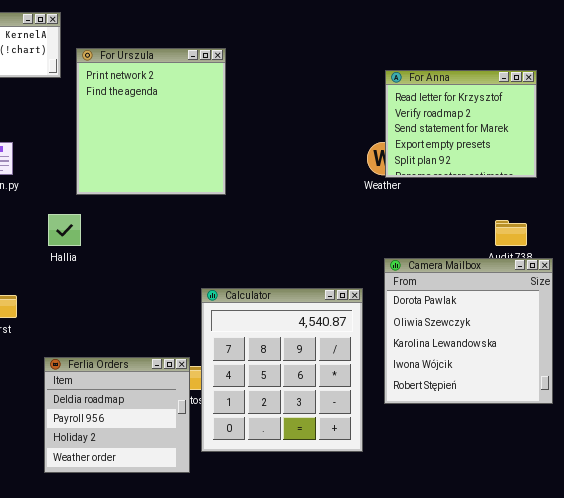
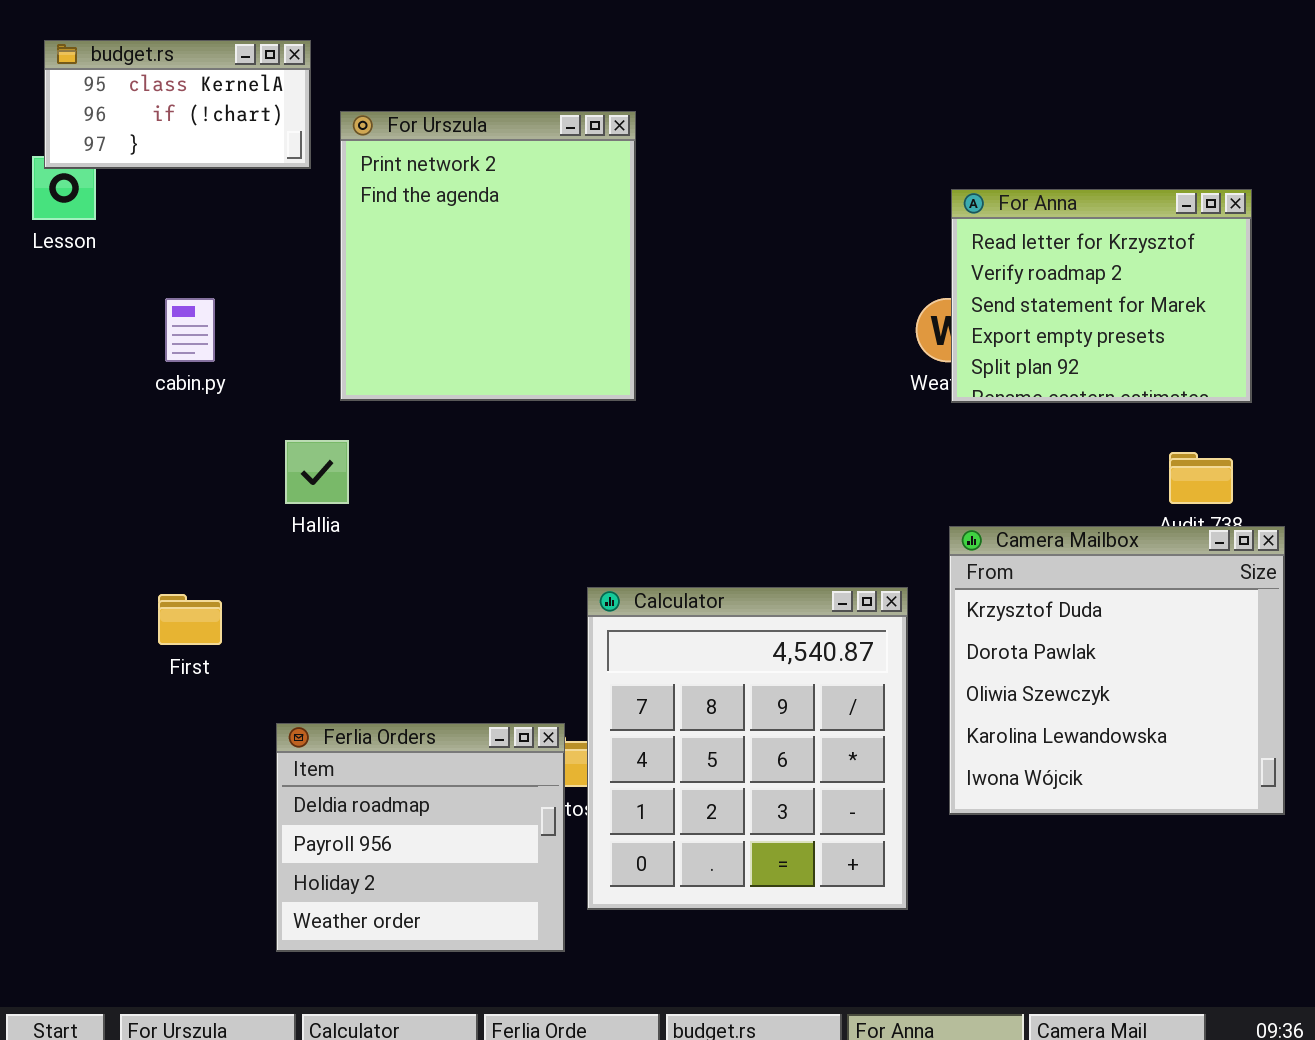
For Anna: [385,70,537,178] -> [951,189,1252,403], moved
Camera Mailbox: [384,258,553,404] -> [949,526,1285,815], scrolled up 1 row

